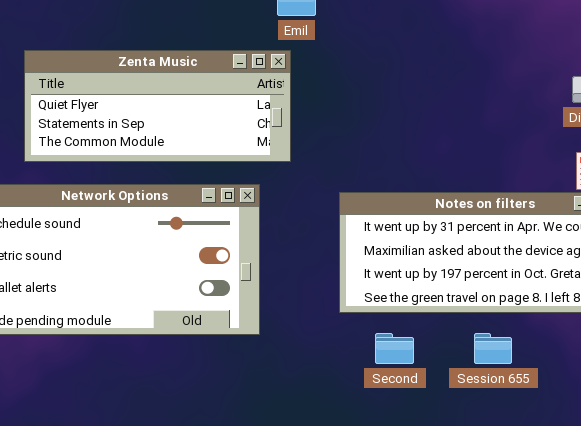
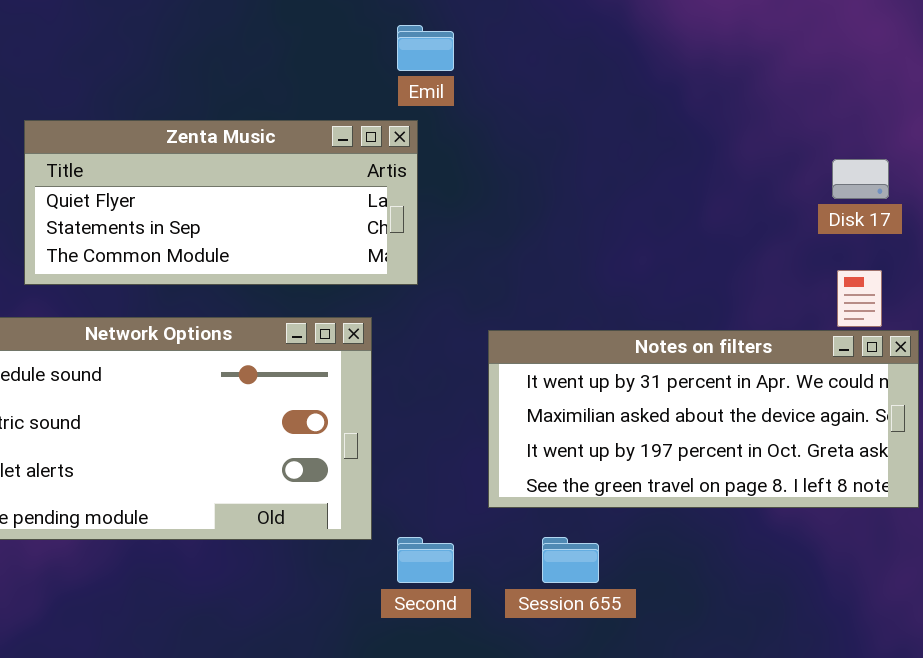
Second: [375,333,414,364] -> [397,537,454,583], moved
Session 655: [474,333,512,364] -> [542,537,599,583], moved

